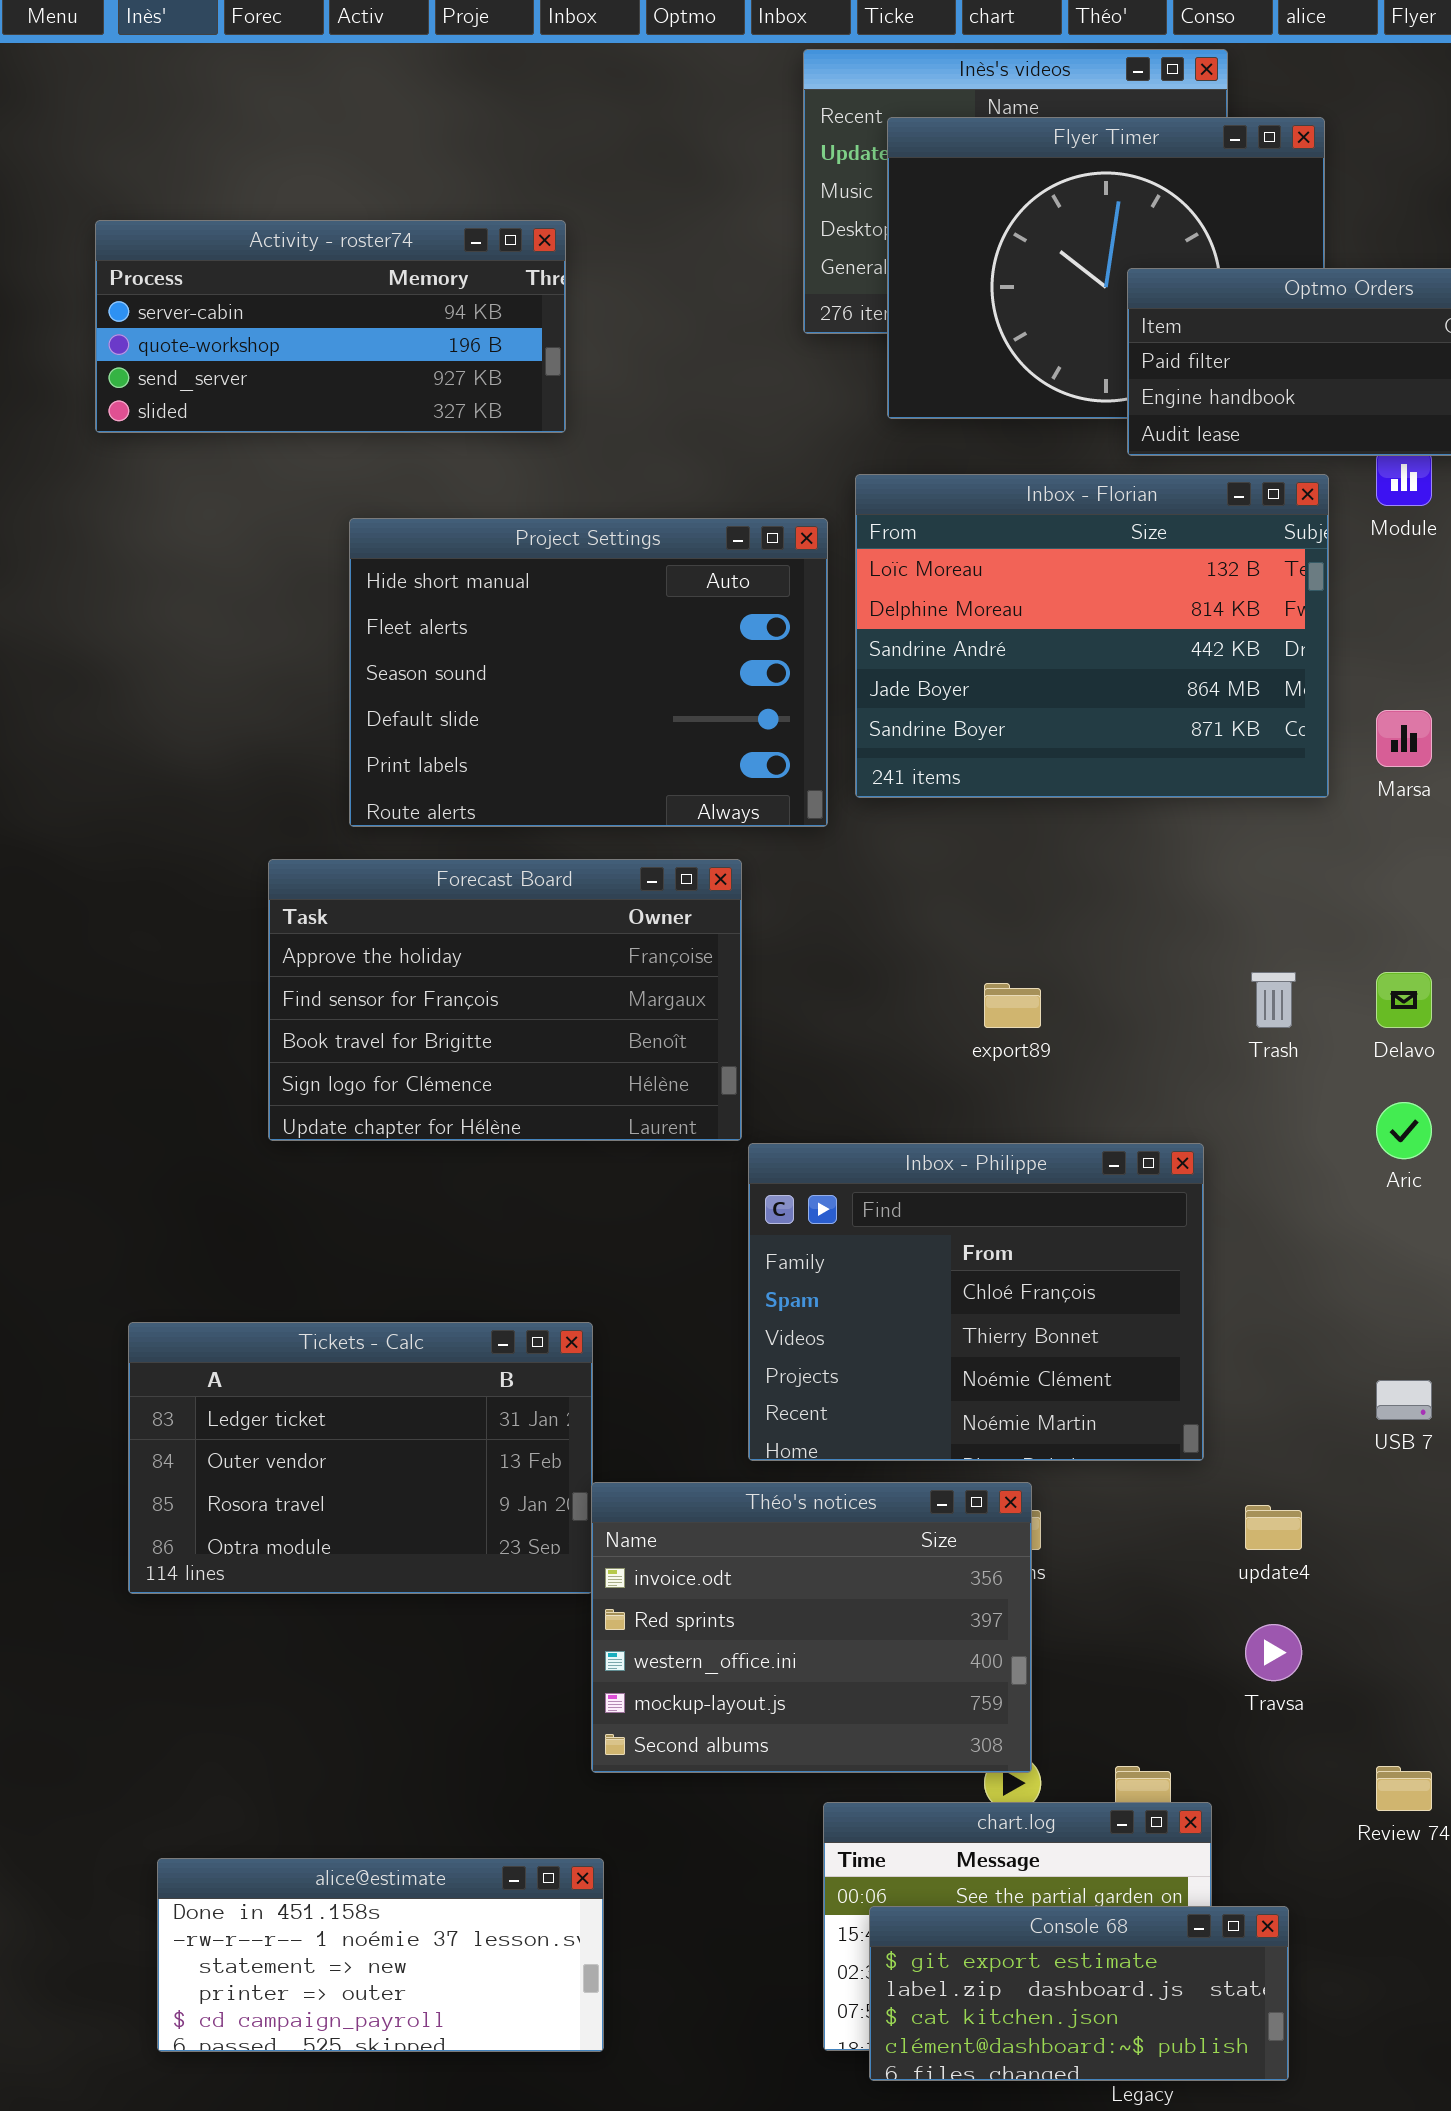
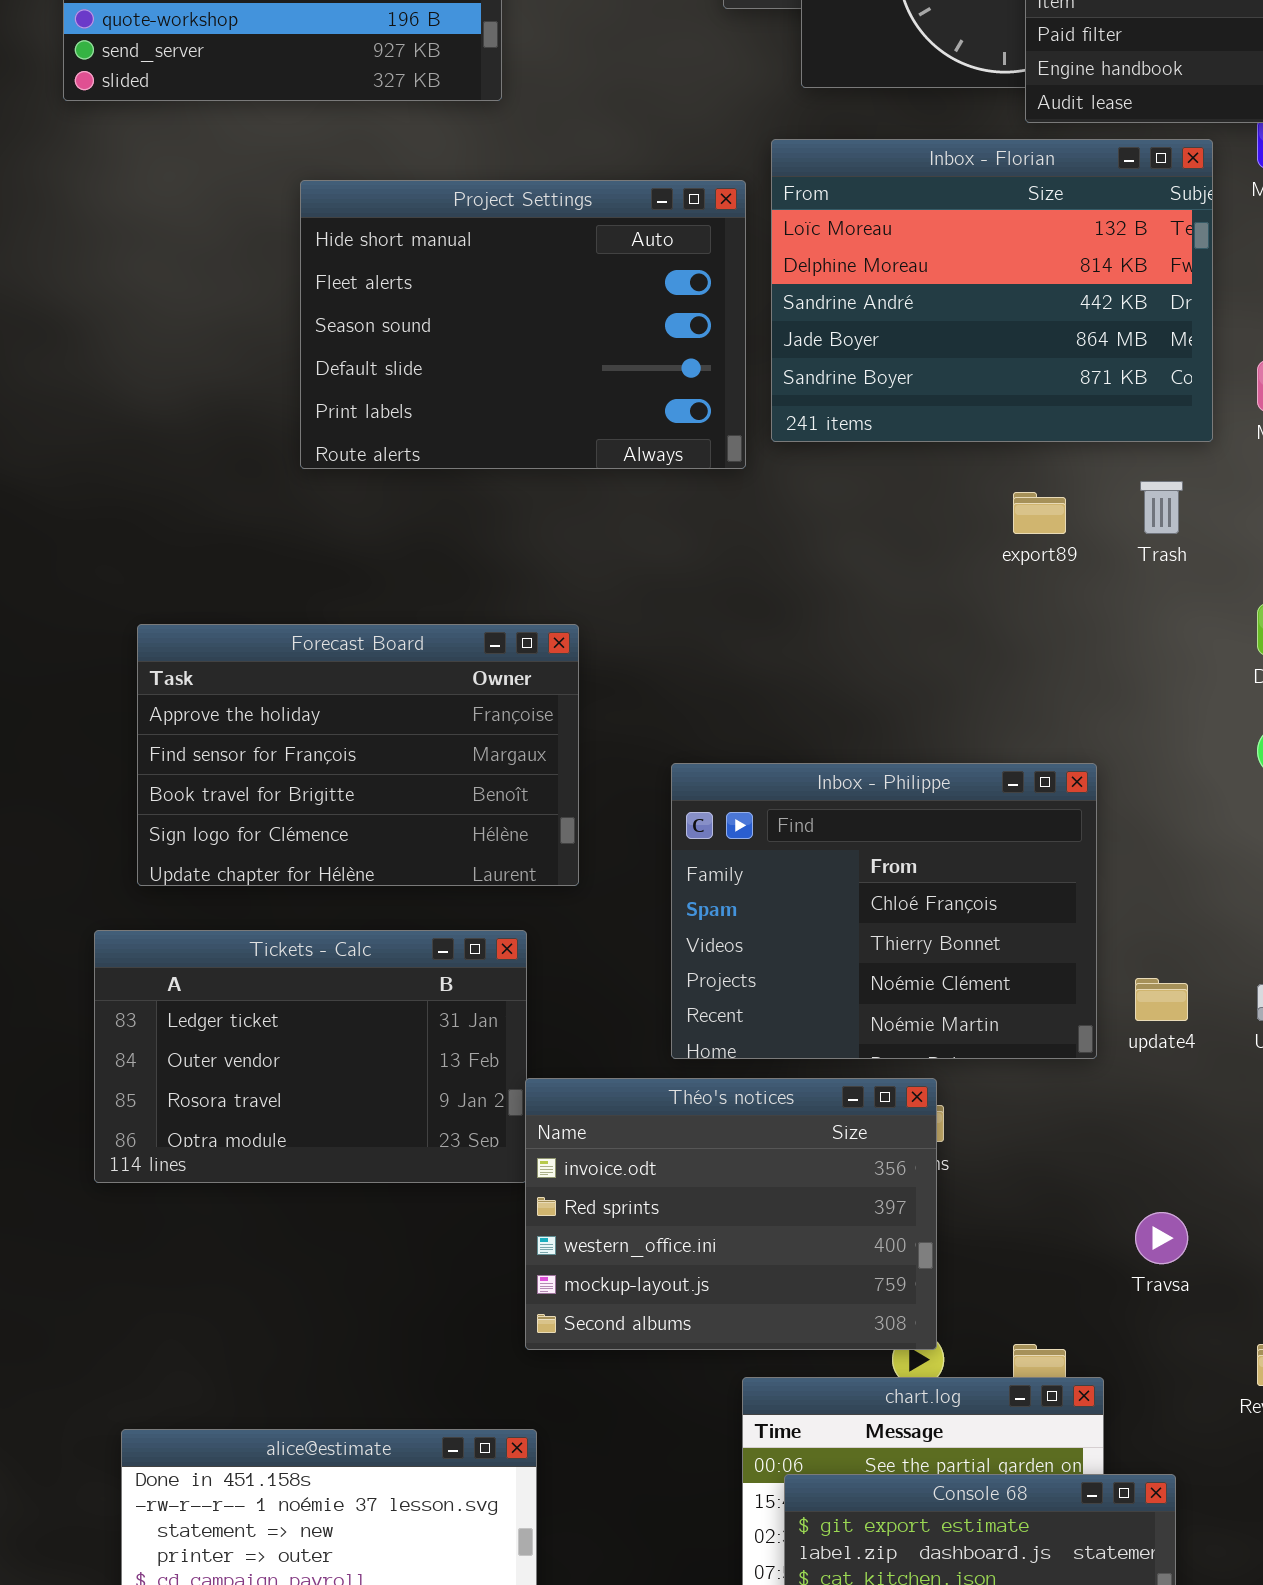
Forecast Board: [268,859,742,1141] -> [137,624,579,886], moved
Trash: [1251,972,1296,1028] -> [1140,481,1183,534], moved
export89: [984,983,1041,1028] -> [1013,492,1066,534], moved
update4: [1245,1505,1302,1550] -> [1135,978,1188,1021], moved

